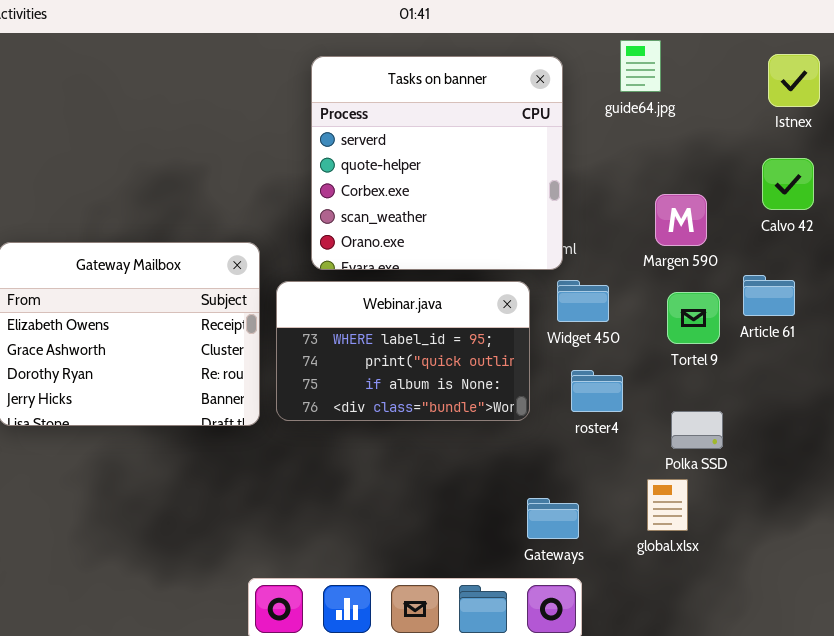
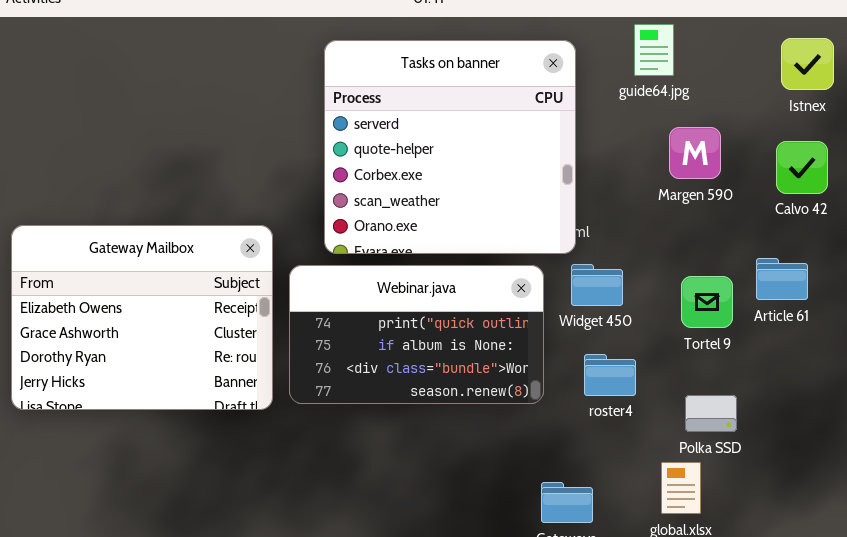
Margen 590: [655,194,707,246] -> [669,127,721,179], moved
Webinar.java: [276,281,530,421] -> [289,265,544,404], scrolled down 1 row

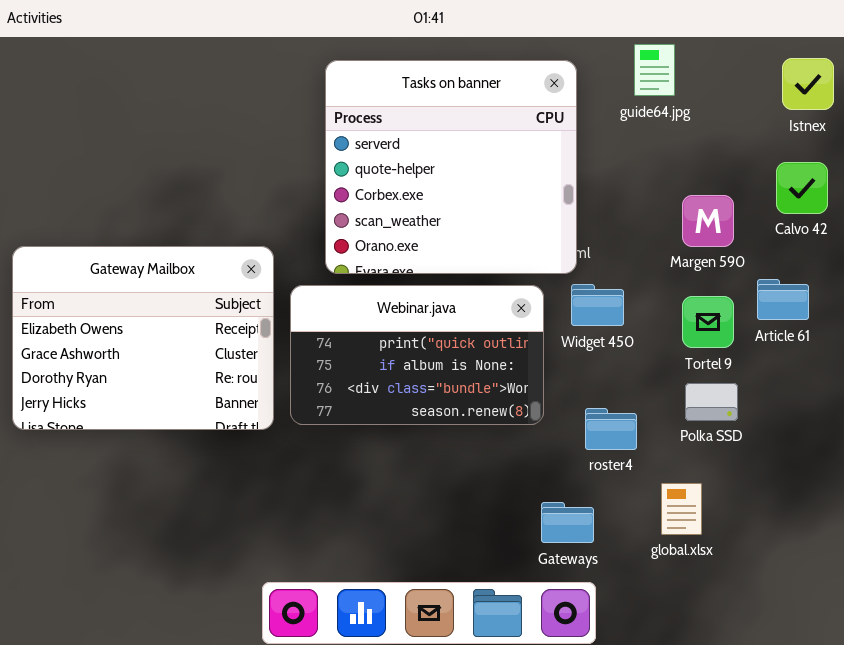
Margen 590: [669,127,721,179] -> [682,195,734,247], moved
roster4: [584,354,636,396] -> [585,408,637,450], moved
Polka SSD: [685,395,737,432] -> [685,383,738,421], moved

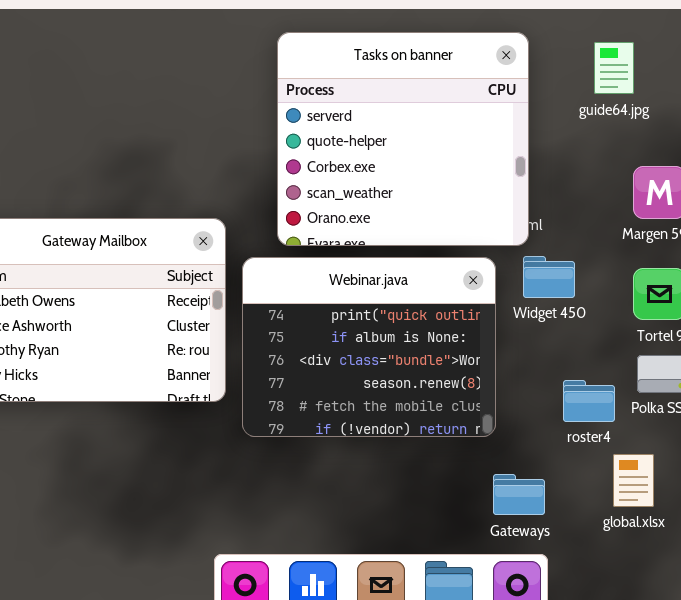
guide64.jpg: [634,44,675,96] -> [594,42,634,94], moved
Webinar.java: [290,285,544,425] -> [242,257,496,437], resized
roster4: [585,408,637,450] -> [563,380,615,422], moved

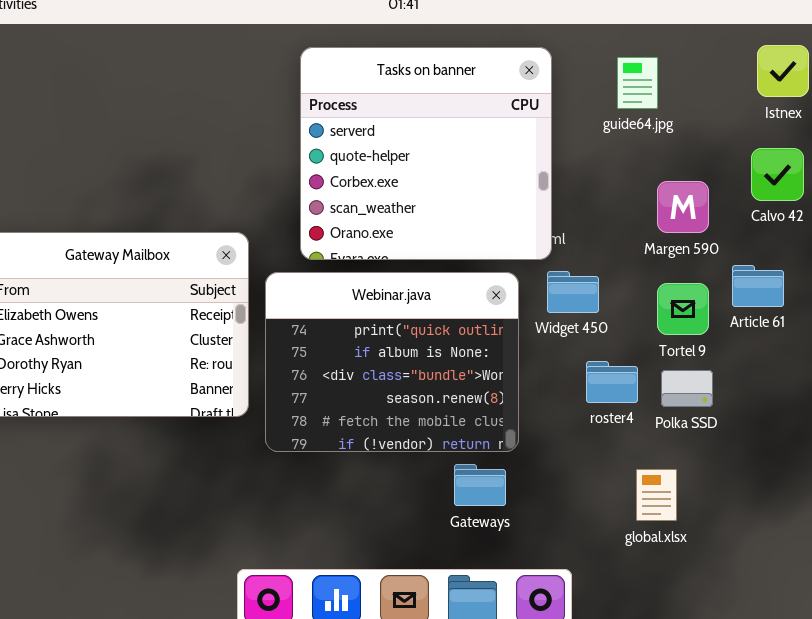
roster4: [563,380,615,422] -> [586,361,638,403], moved
Gateways: [493,474,545,515] -> [454,464,506,506], moved

